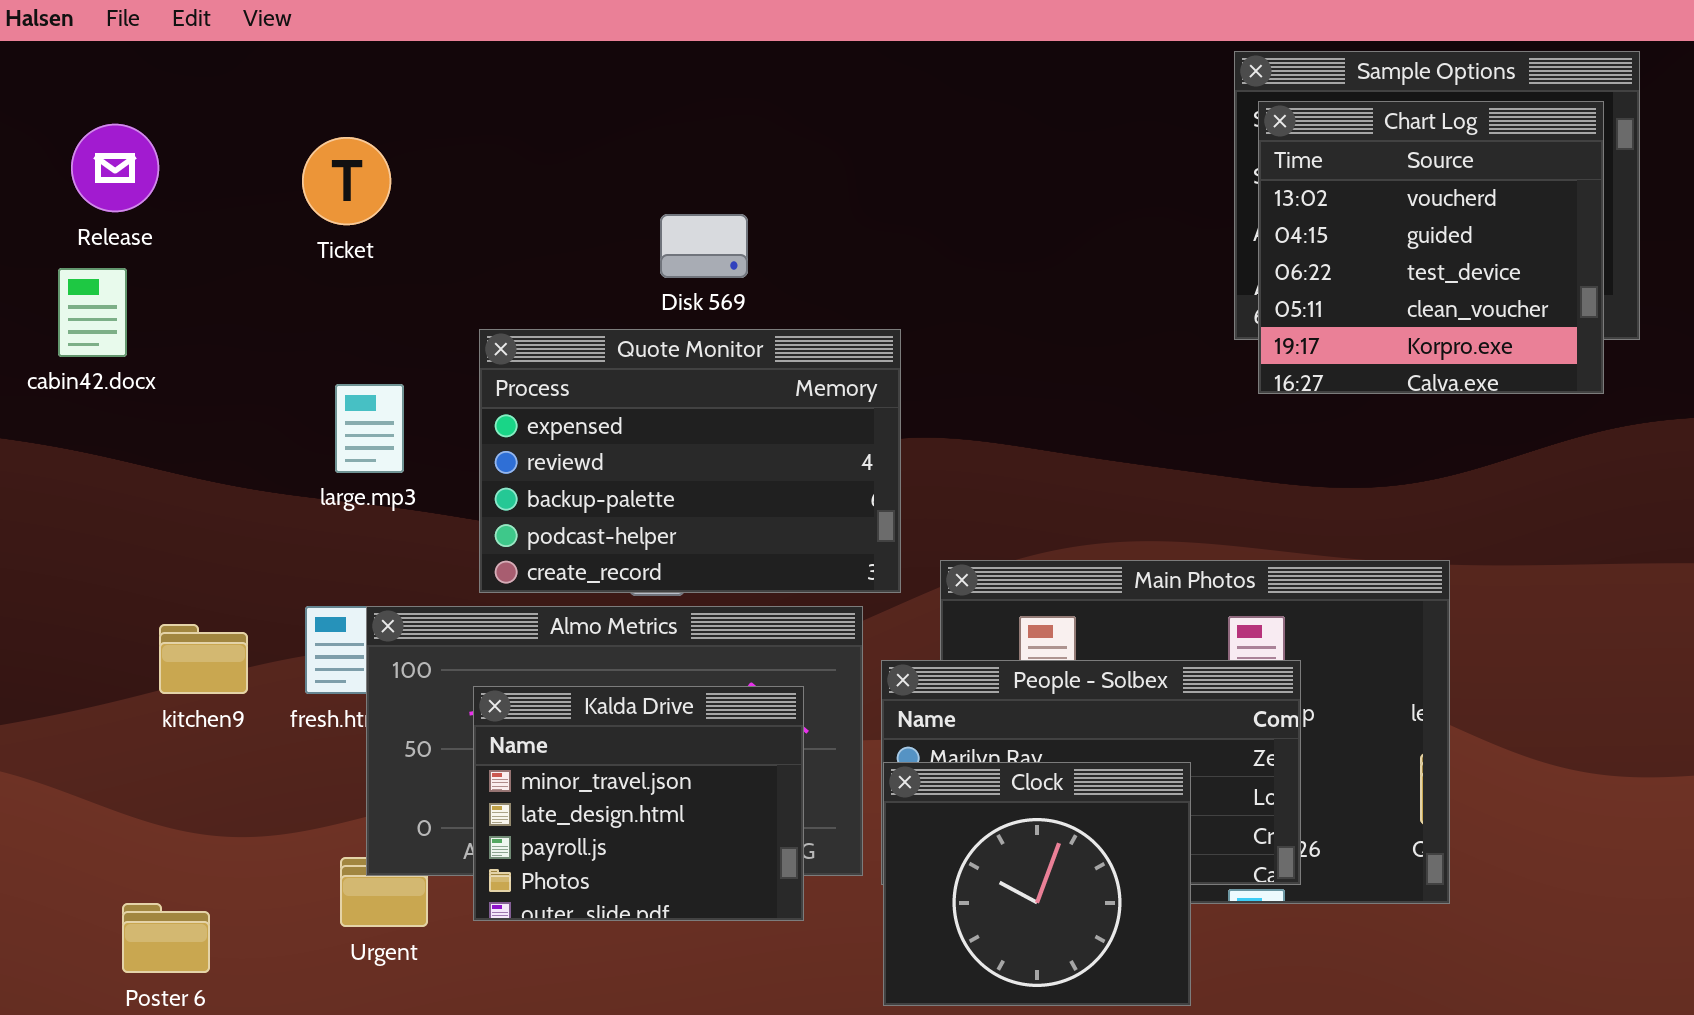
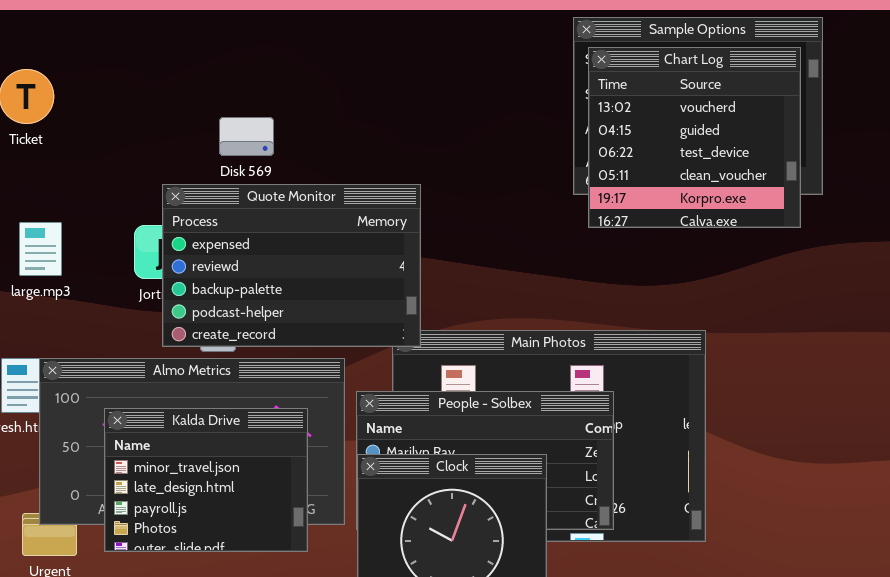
Quote Monitor: [479,329,901,593] -> [162,184,421,347], moved

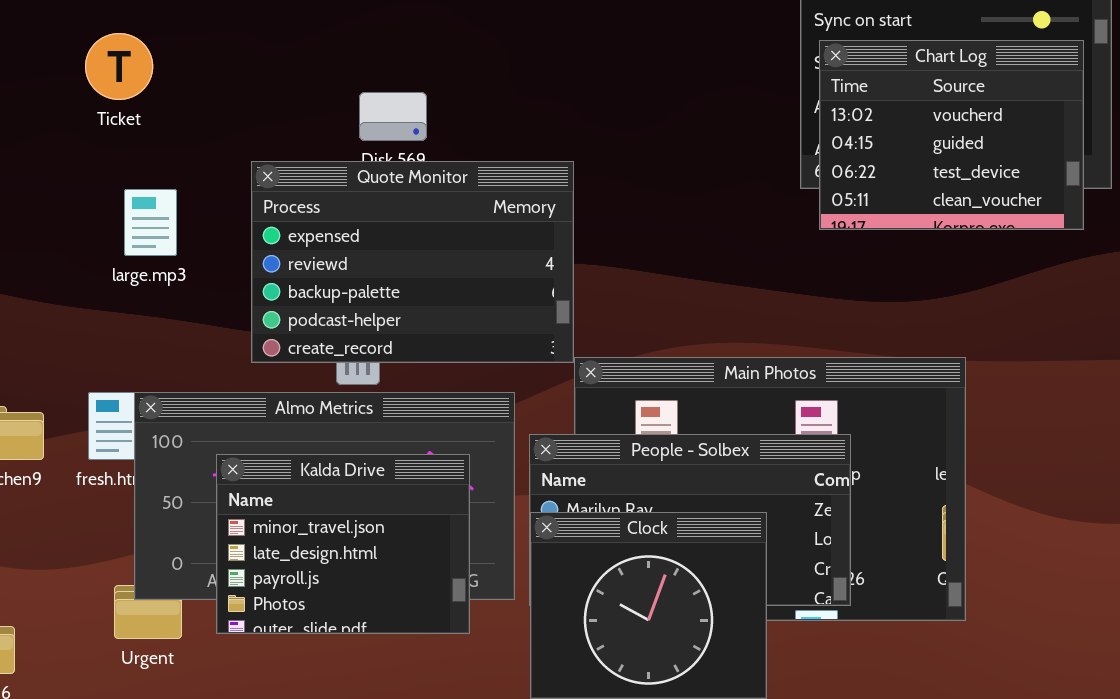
Chart Log: [588,47,801,228] -> [819,40,1084,230], resized
Quote Monitor: [162,184,421,347] -> [251,161,574,363], moved
large.mp3: [19,222,62,276] -> [124,189,177,256], moved

